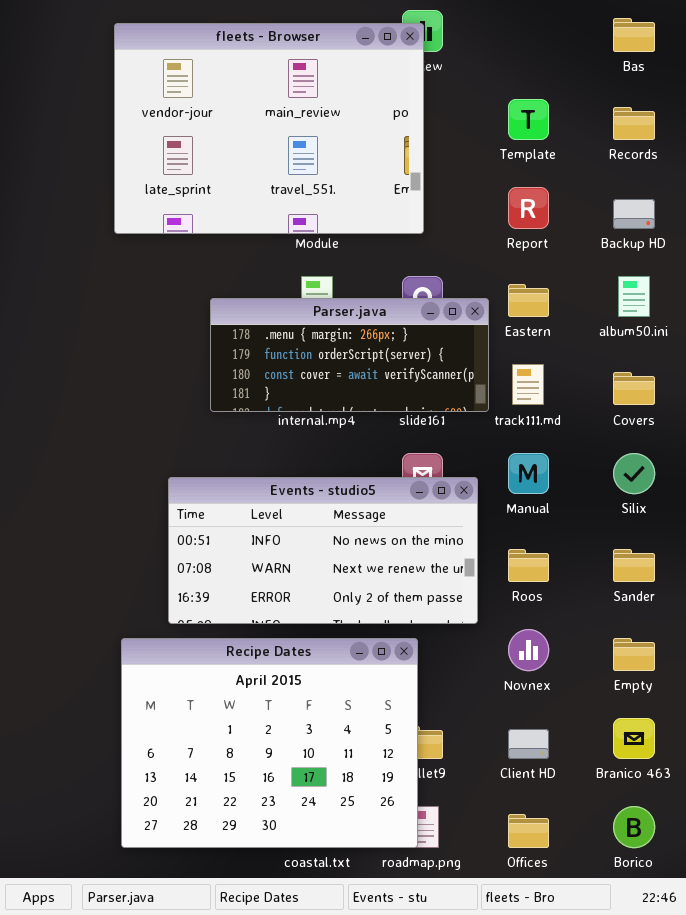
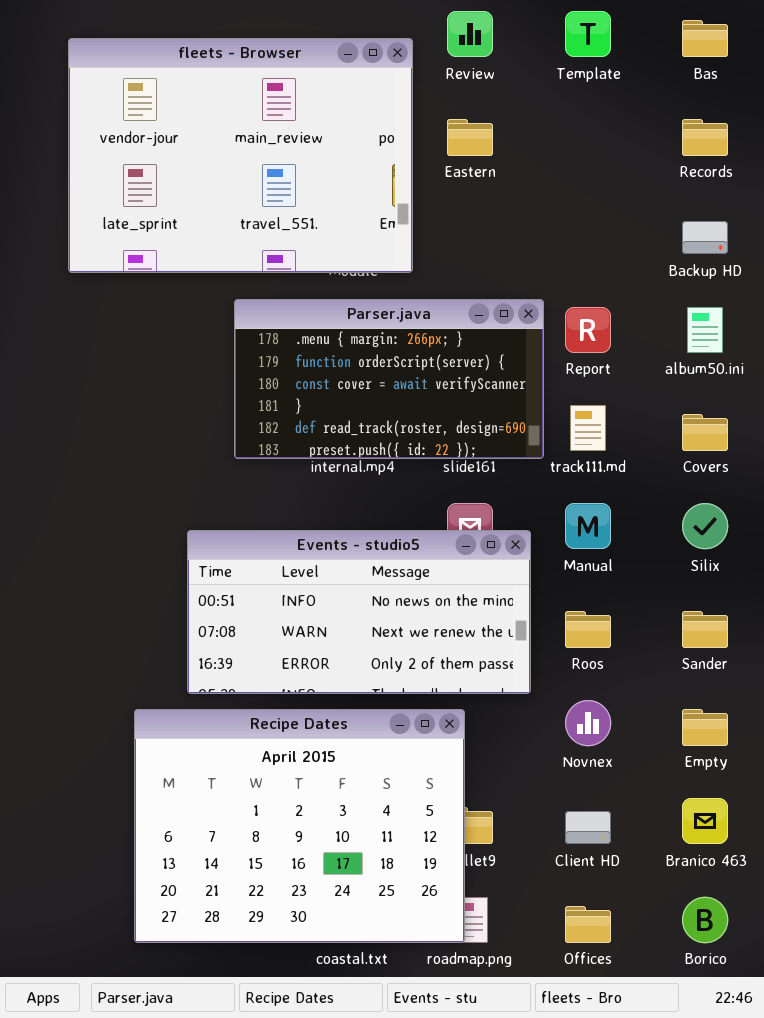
fleets - Browser: [114,23,424,234] -> [68,38,413,273], moved
Template: [508,99,549,140] -> [565,11,611,57], moved
Report: [508,187,549,229] -> [565,307,611,353], moved
Eastern: [508,284,549,317] -> [447,119,493,156], moved
Parser.java: [210,298,489,412] -> [234,299,544,459], resized

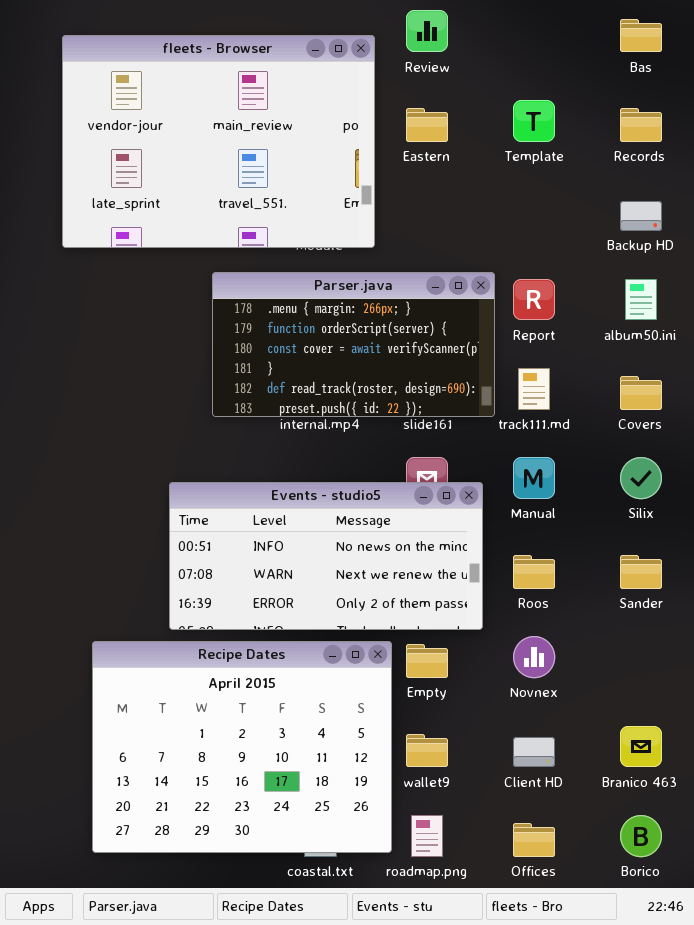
Template: [565,11,611,57] -> [513,100,555,142], moved
Recipe Dates: [134,709,465,943] -> [92,641,392,853], moved
Empty: [682,709,728,746] -> [406,644,448,678], moved

